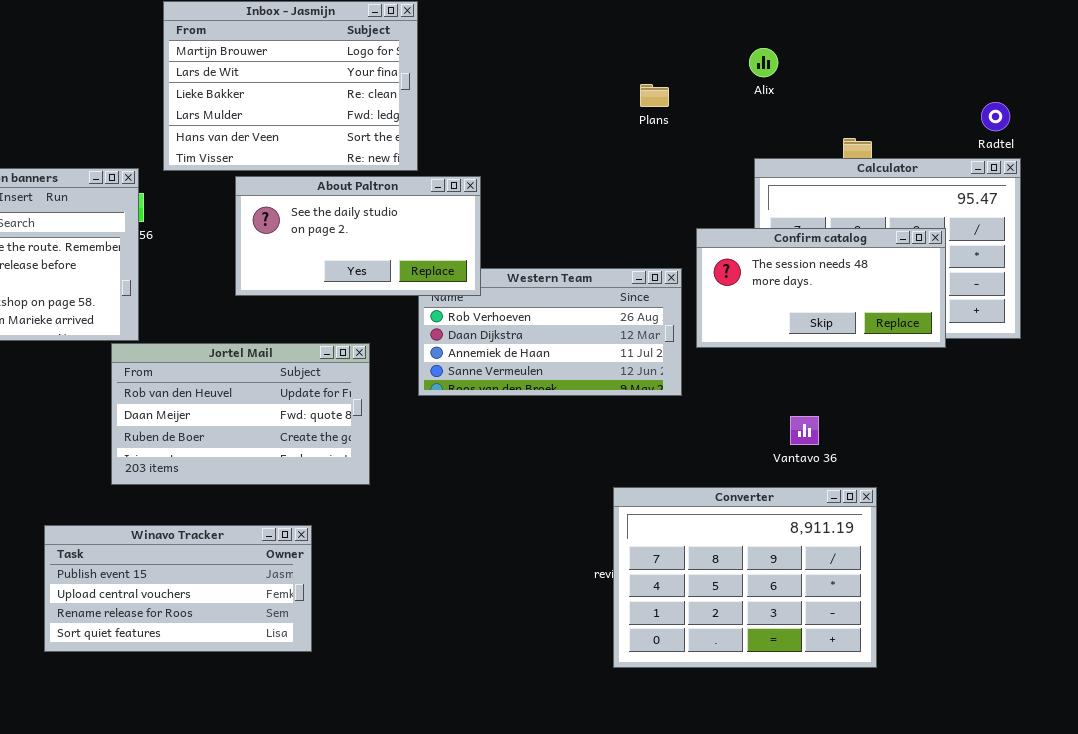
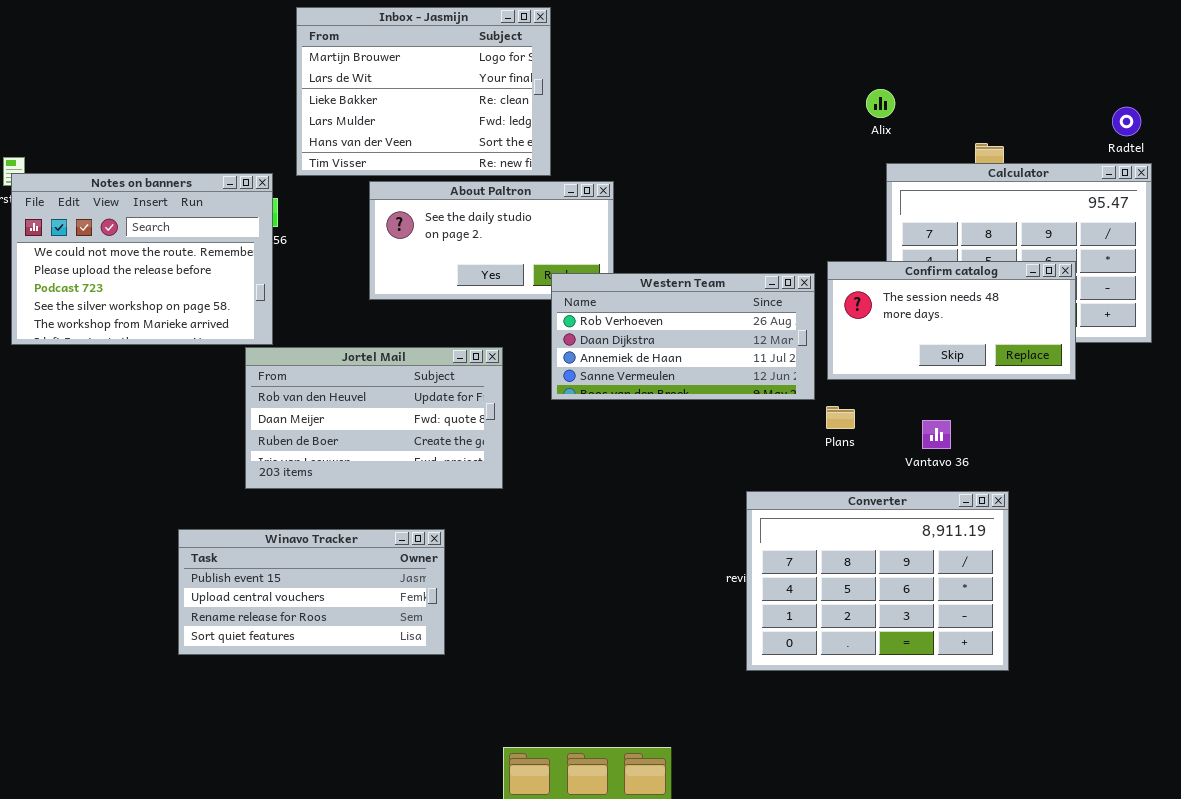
Alix: [749,48,778,77] -> [866,89,895,118], moved
Plans: [640,84,669,107] -> [826,406,855,429], moved
Confirm catalog: [696,228,946,348] -> [827,261,1076,380], moved
Western Team: [418,268,682,396] -> [551,273,815,400], raised

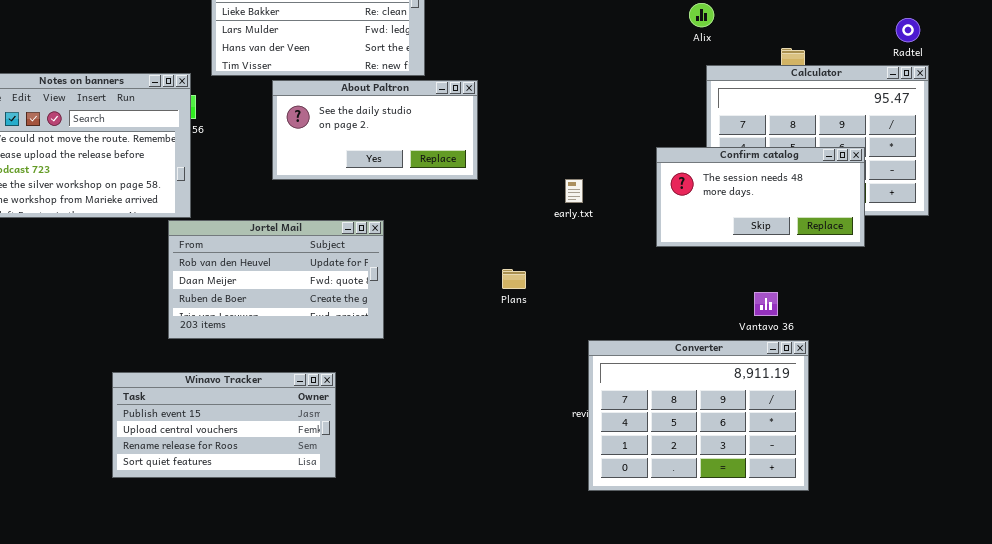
Western Team: [551,273,815,400] -> none, closed
Plans: [826,406,855,429] -> [502,269,526,289], moved
Vantavo 36: [922,420,951,449] -> [754,292,778,316], moved

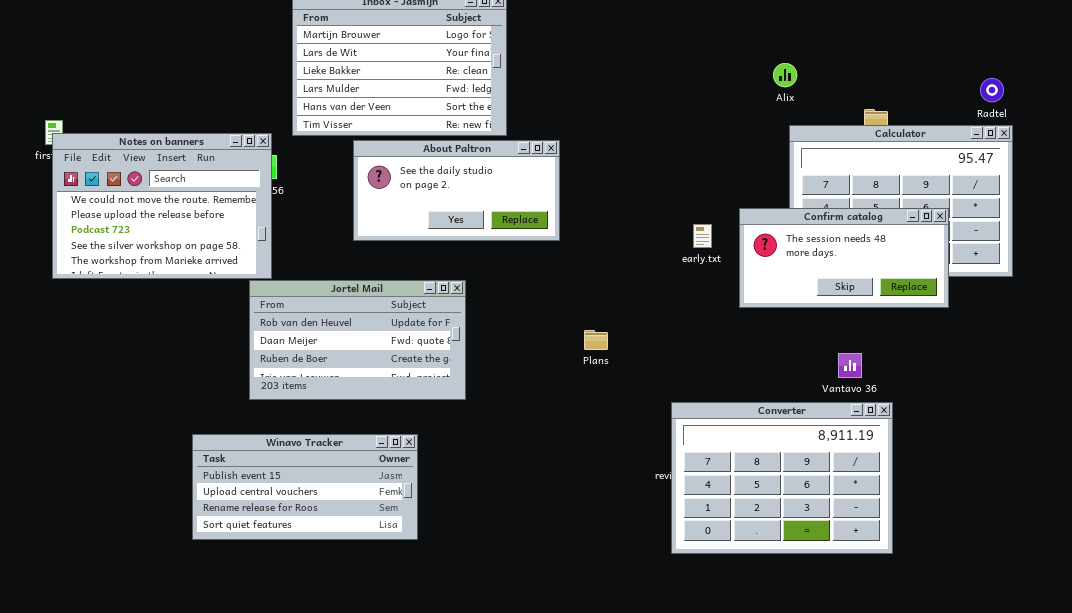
early.txt: [565,179,583,203] -> [693,224,712,248], moved

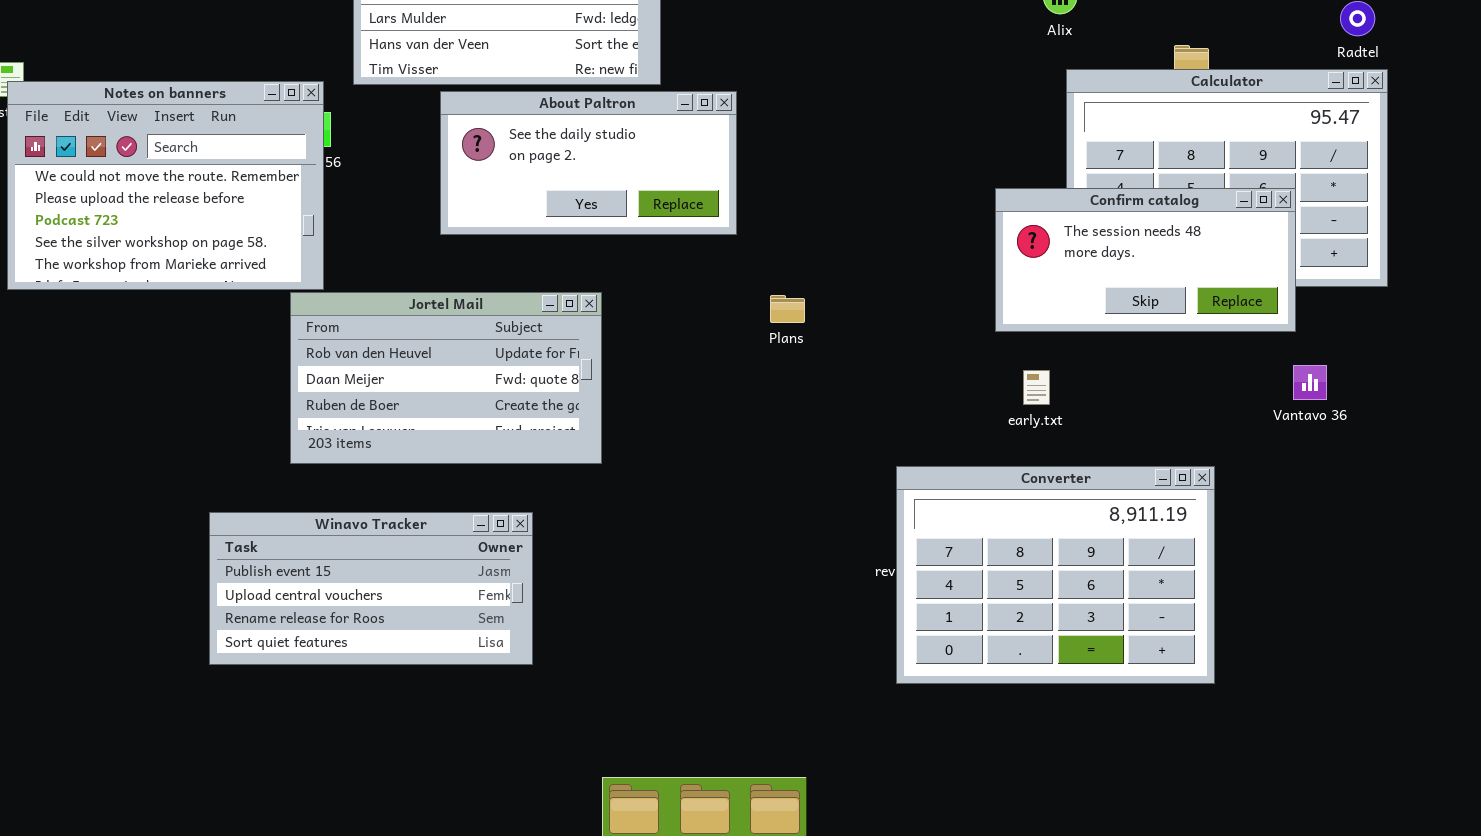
early.txt: [693,224,712,248] -> [1023,370,1050,405], moved
Plans: [584,330,608,350] -> [770,295,805,323], moved
Vantavo 36: [838,353,862,378] -> [1293,365,1327,400], moved

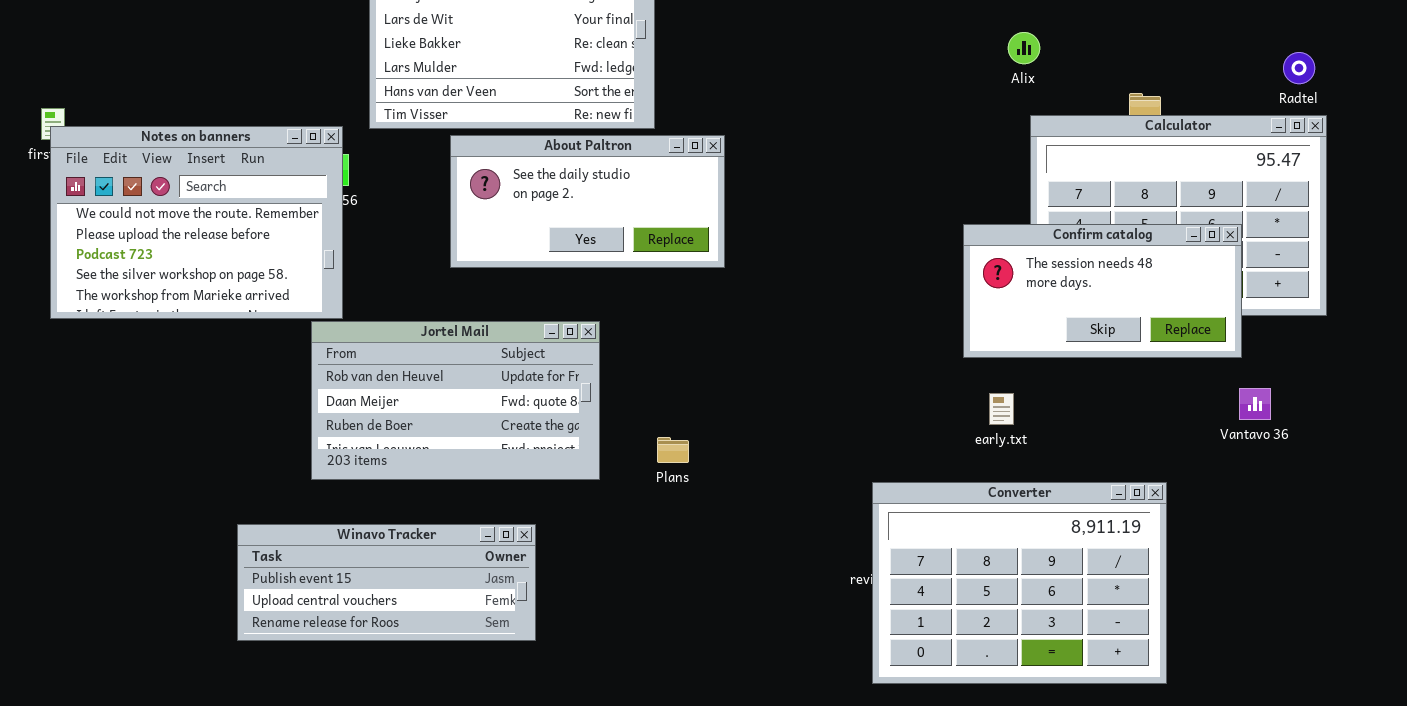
Plans: [770,295,805,323] -> [657,437,689,463], moved
Winavo Tracker: [209,512,533,665] -> [237,524,536,641], resized

